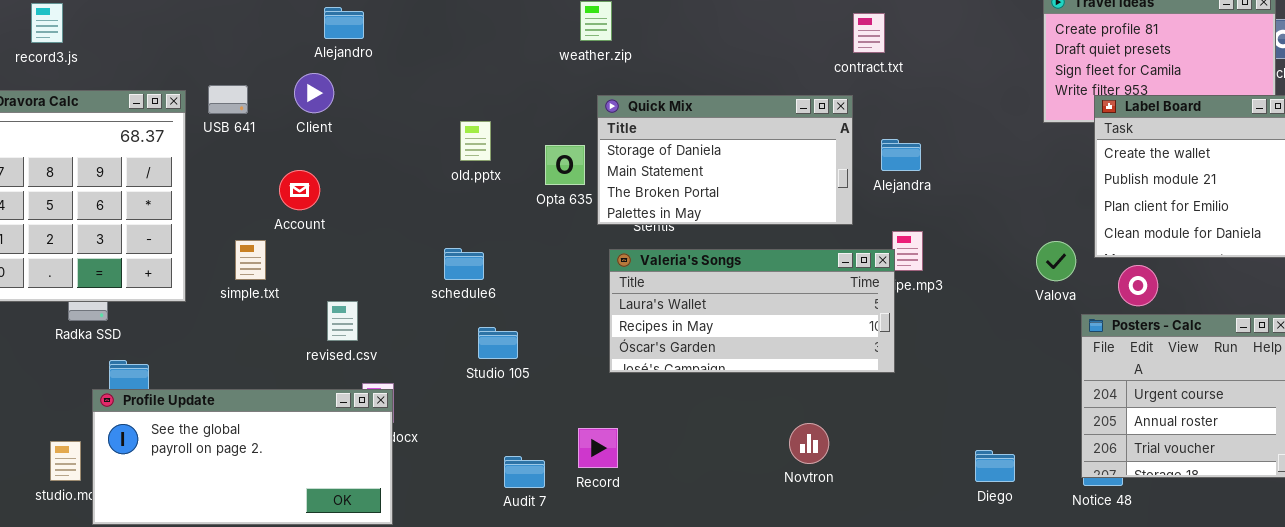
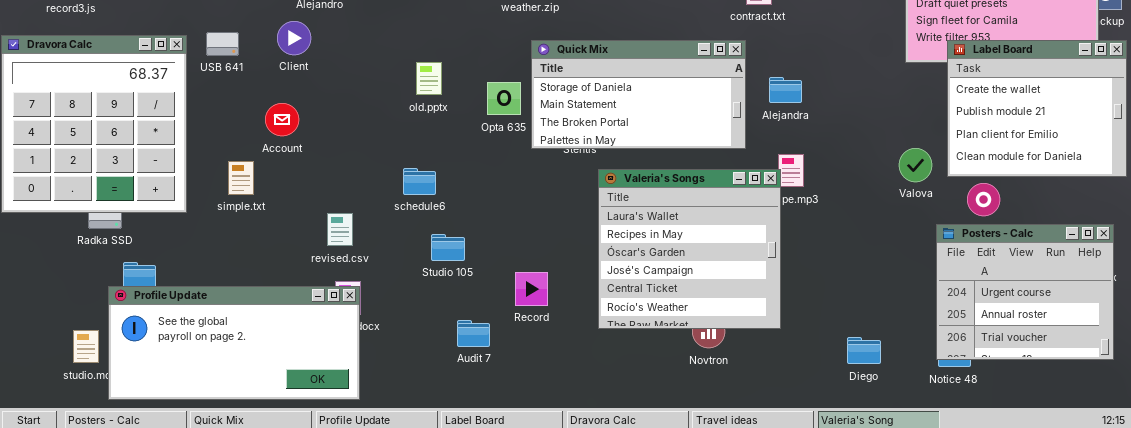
Valova: [1036,241,1076,281] -> [899,148,932,182], moved
Valeria's Songs: [609,249,895,373] -> [598,169,781,329], resized
revised.csv: [327,301,358,341] -> [327,213,353,246], moved
Record: [578,428,618,468] -> [515,272,548,306], moved
Audit 7: [504,456,545,488] -> [457,320,490,347], moved

